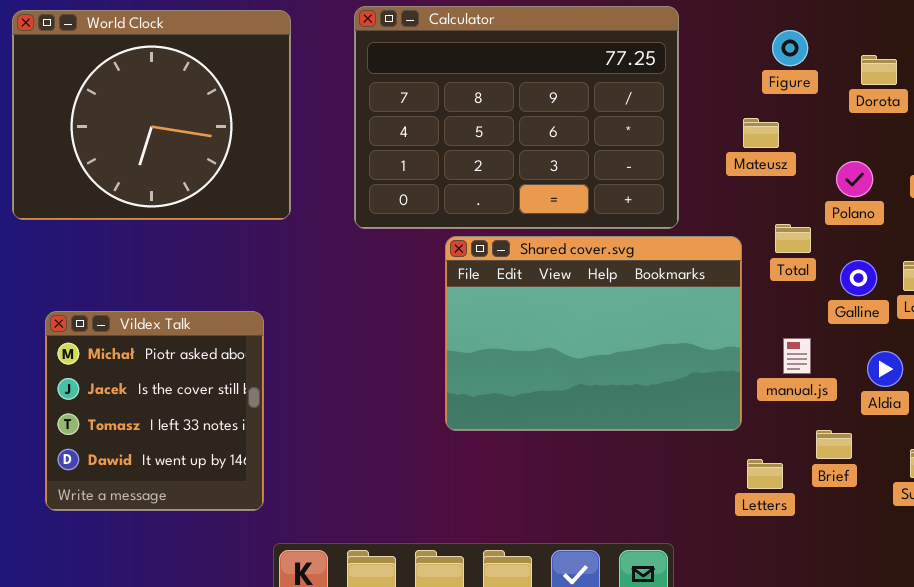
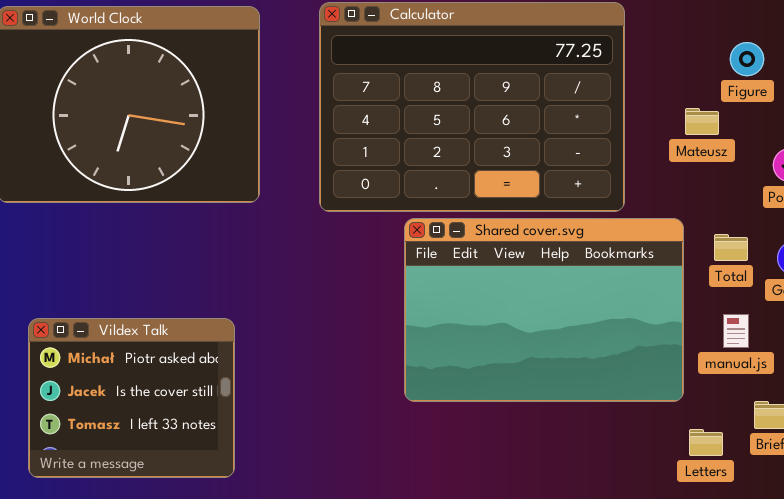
Figure: [772,30,808,66] -> [730,42,764,76], moved
Total: [775,224,811,253] -> [714,234,748,261], moved
Vildex Talk: [45,311,264,511] -> [28,318,235,478], resized

